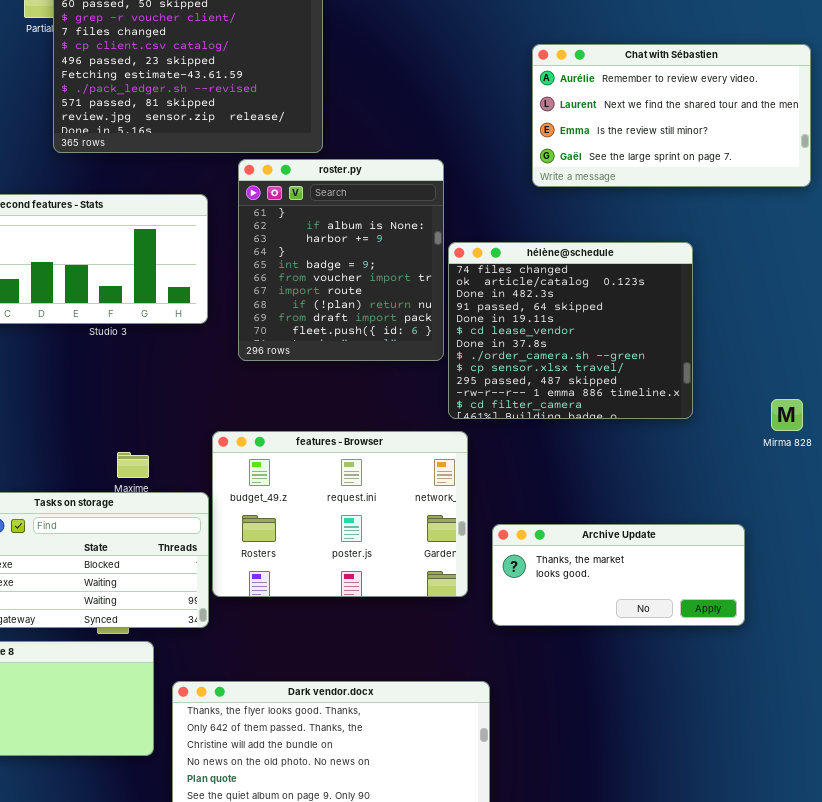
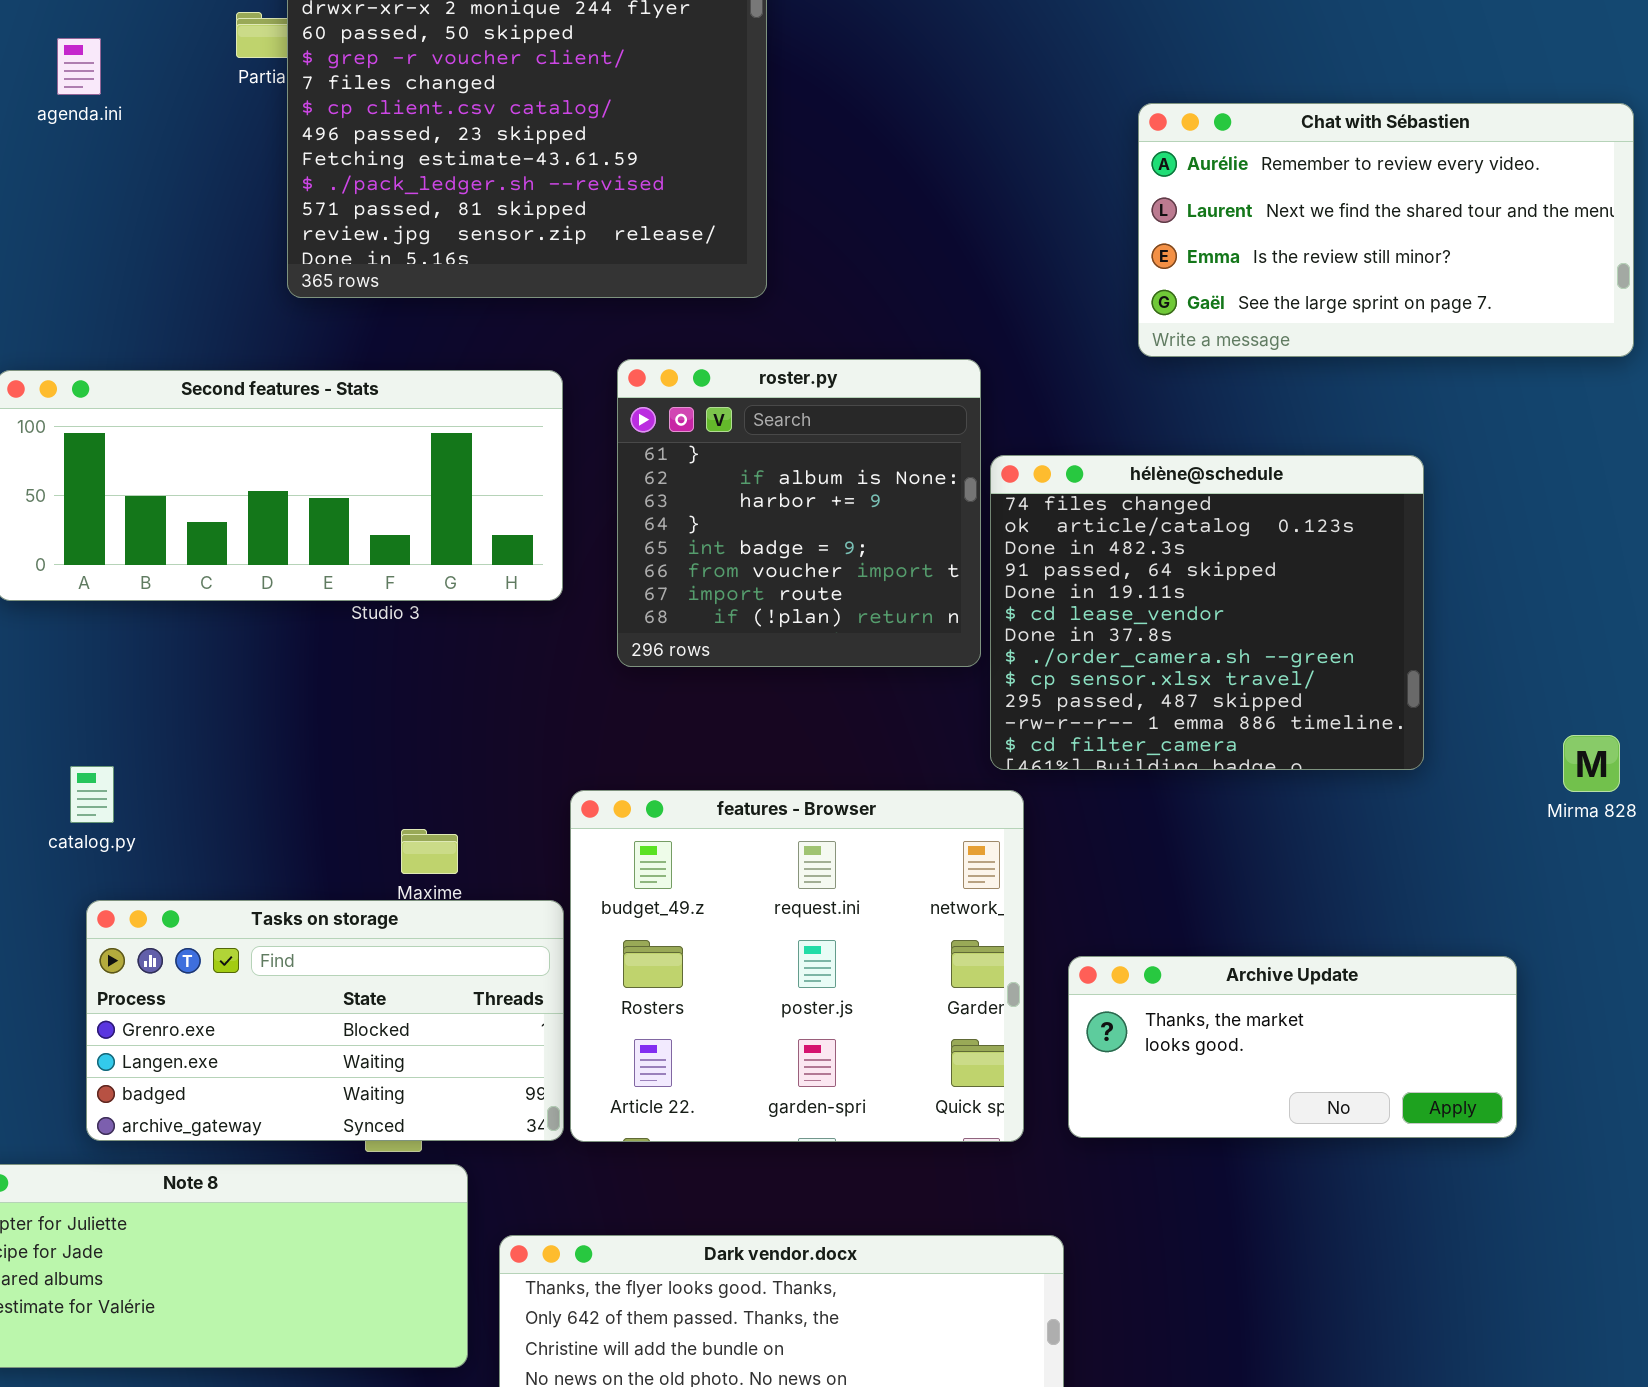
roster.py: [238,159,444,361] -> [617,359,981,667], resized
features - Browser: [212,431,468,597] -> [570,790,1024,1142], resized

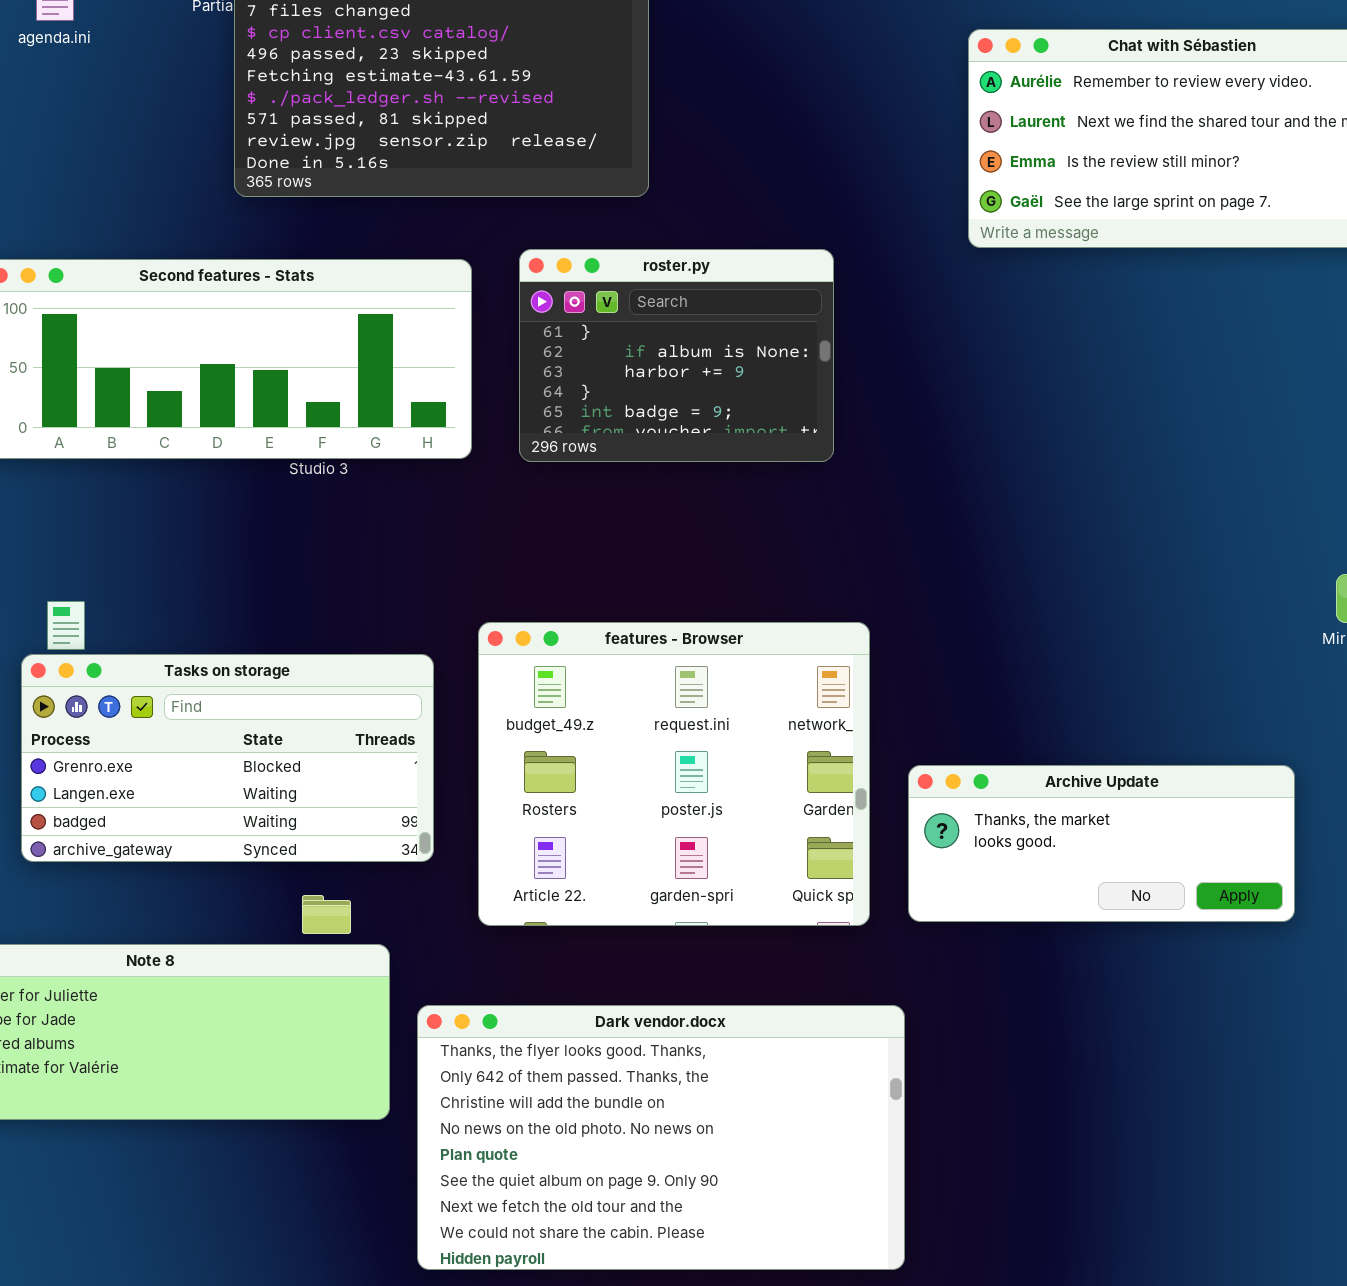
roster.py: [617,359,981,667] -> [519,249,834,462], resized
hélène@schedule: [990,455,1424,770] -> none, closed
Tasks on storage: [86,900,564,1141] -> [21,654,434,862], moved

